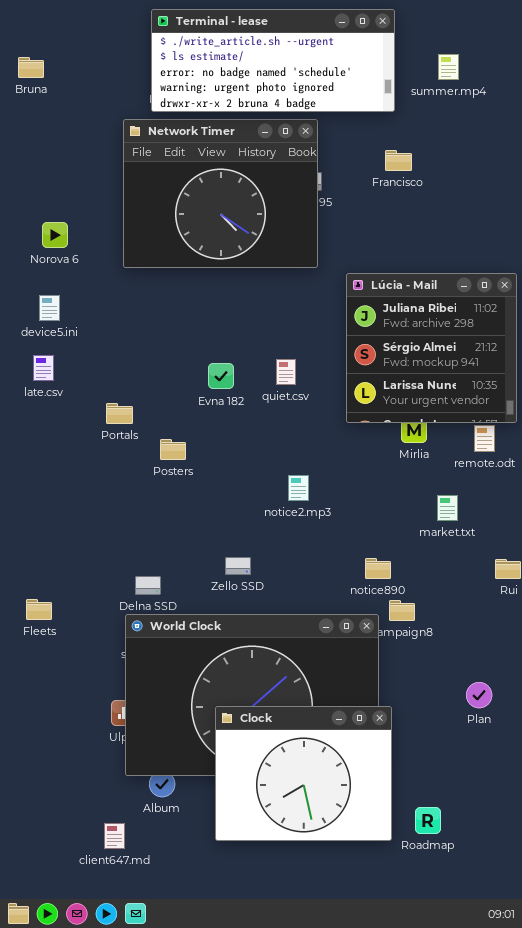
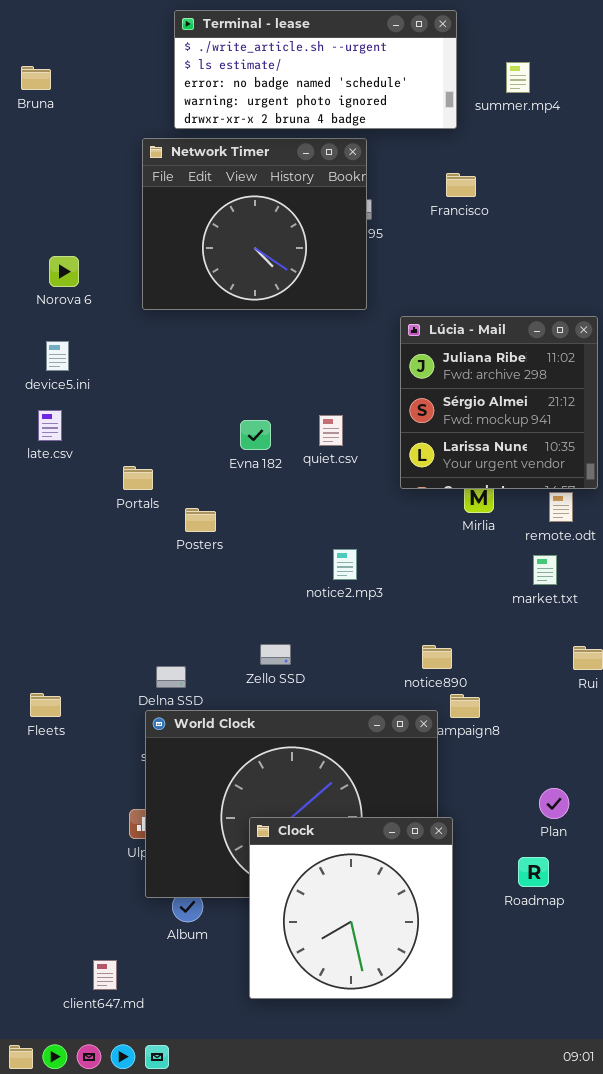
market.txt: [437,495,458,521] -> [533,555,557,585], moved
Clock: [215,706,392,841] -> [249,817,453,999], resized
Roadmap: [415,807,441,834] -> [518,857,549,887], moved
client647.md: [104,823,125,849] -> [93,960,117,990], moved

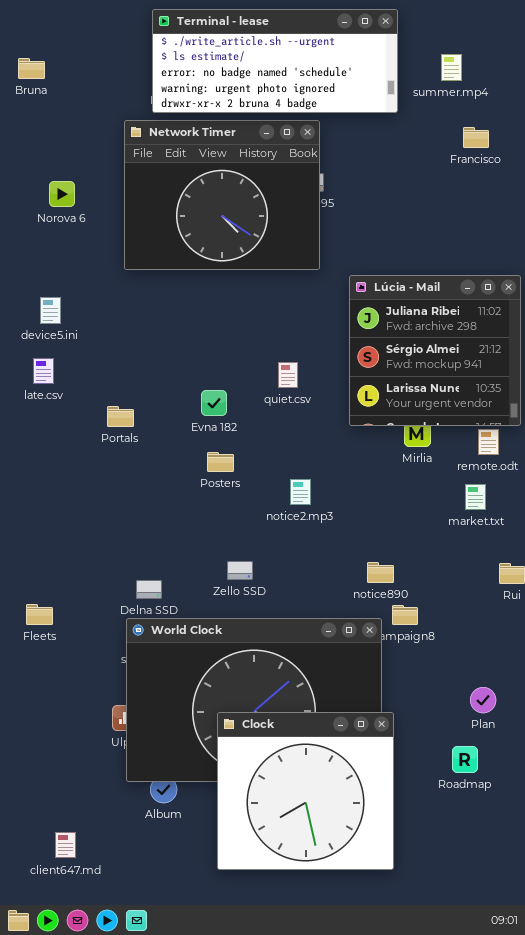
Francisco: [446,173,476,197] -> [463,127,489,148], moved
Norova 6: [49,256,79,287] -> [49,181,75,207], moved
Evna 182: [240,420,271,450] -> [201,390,227,416], moved
Posters: [185,508,216,532] -> [207,452,234,472], moved
client647.md: [93,960,117,990] -> [55,832,76,858], moved

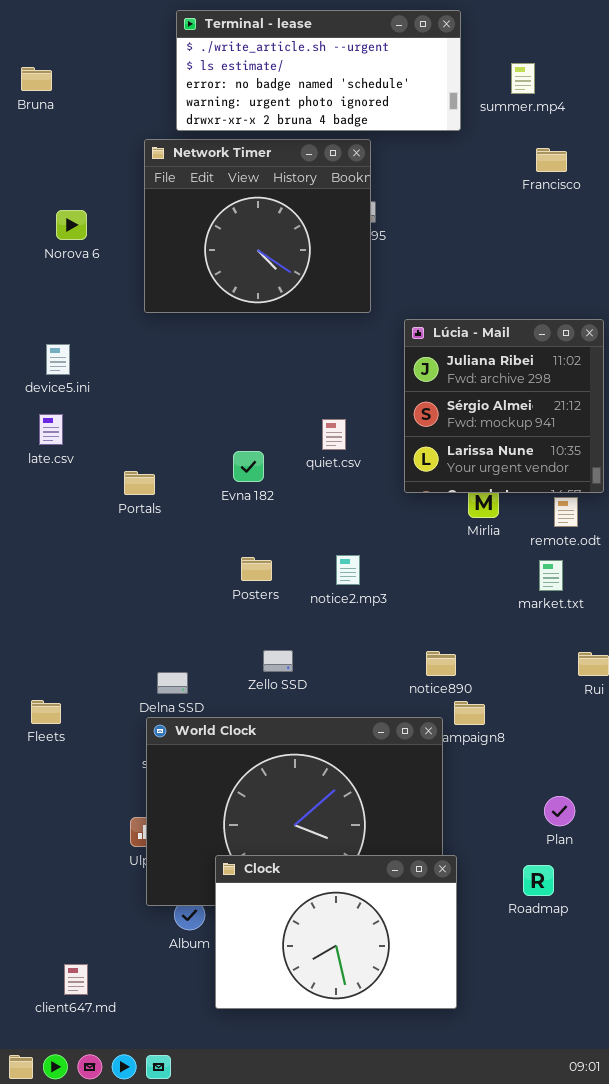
Posters: [207,452,234,472] -> [241,557,272,581], moved
Clock: [217,712,394,870] -> [215,855,457,1009], resized

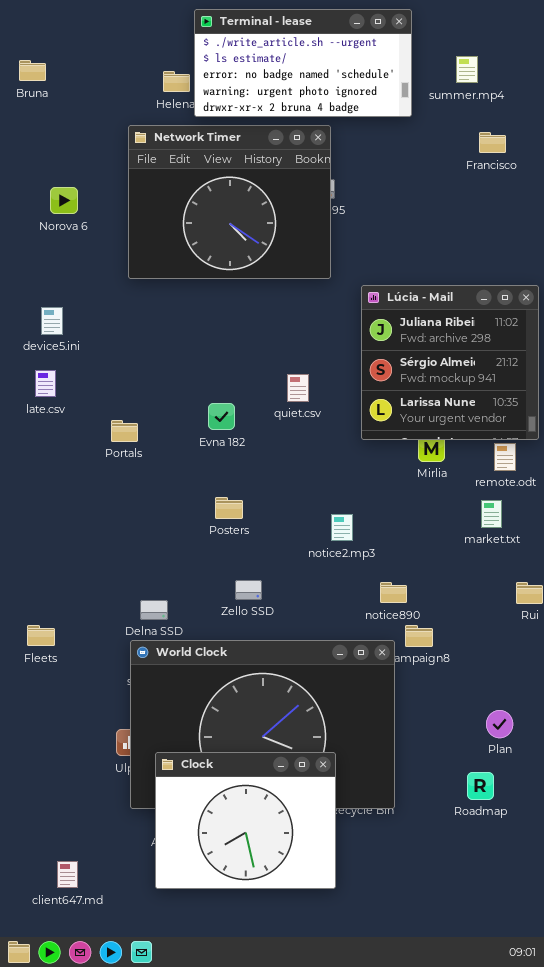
Terminal - lease: [176,10,461,131] -> [194,9,412,117], resized
notice2.mp3: [336,555,360,585] -> [331,514,353,541], moved
Clock: [215,855,457,1009] -> [155,752,336,889], moved, resized

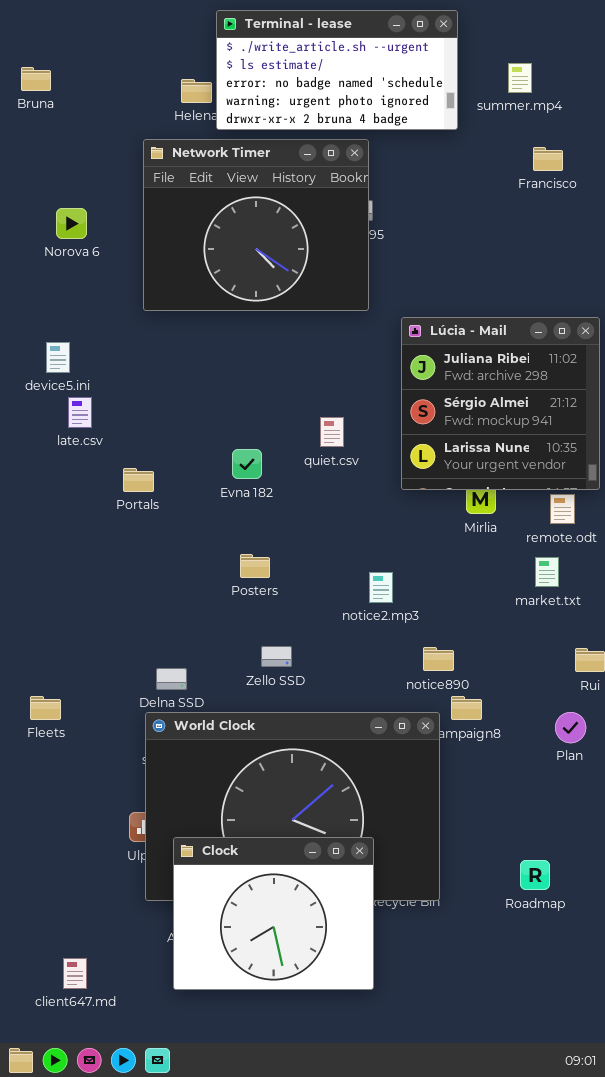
late.csv: [35,370,56,397] -> [68,397,92,428], moved
Plan: [486,710,513,738] -> [555,712,586,743], moved

